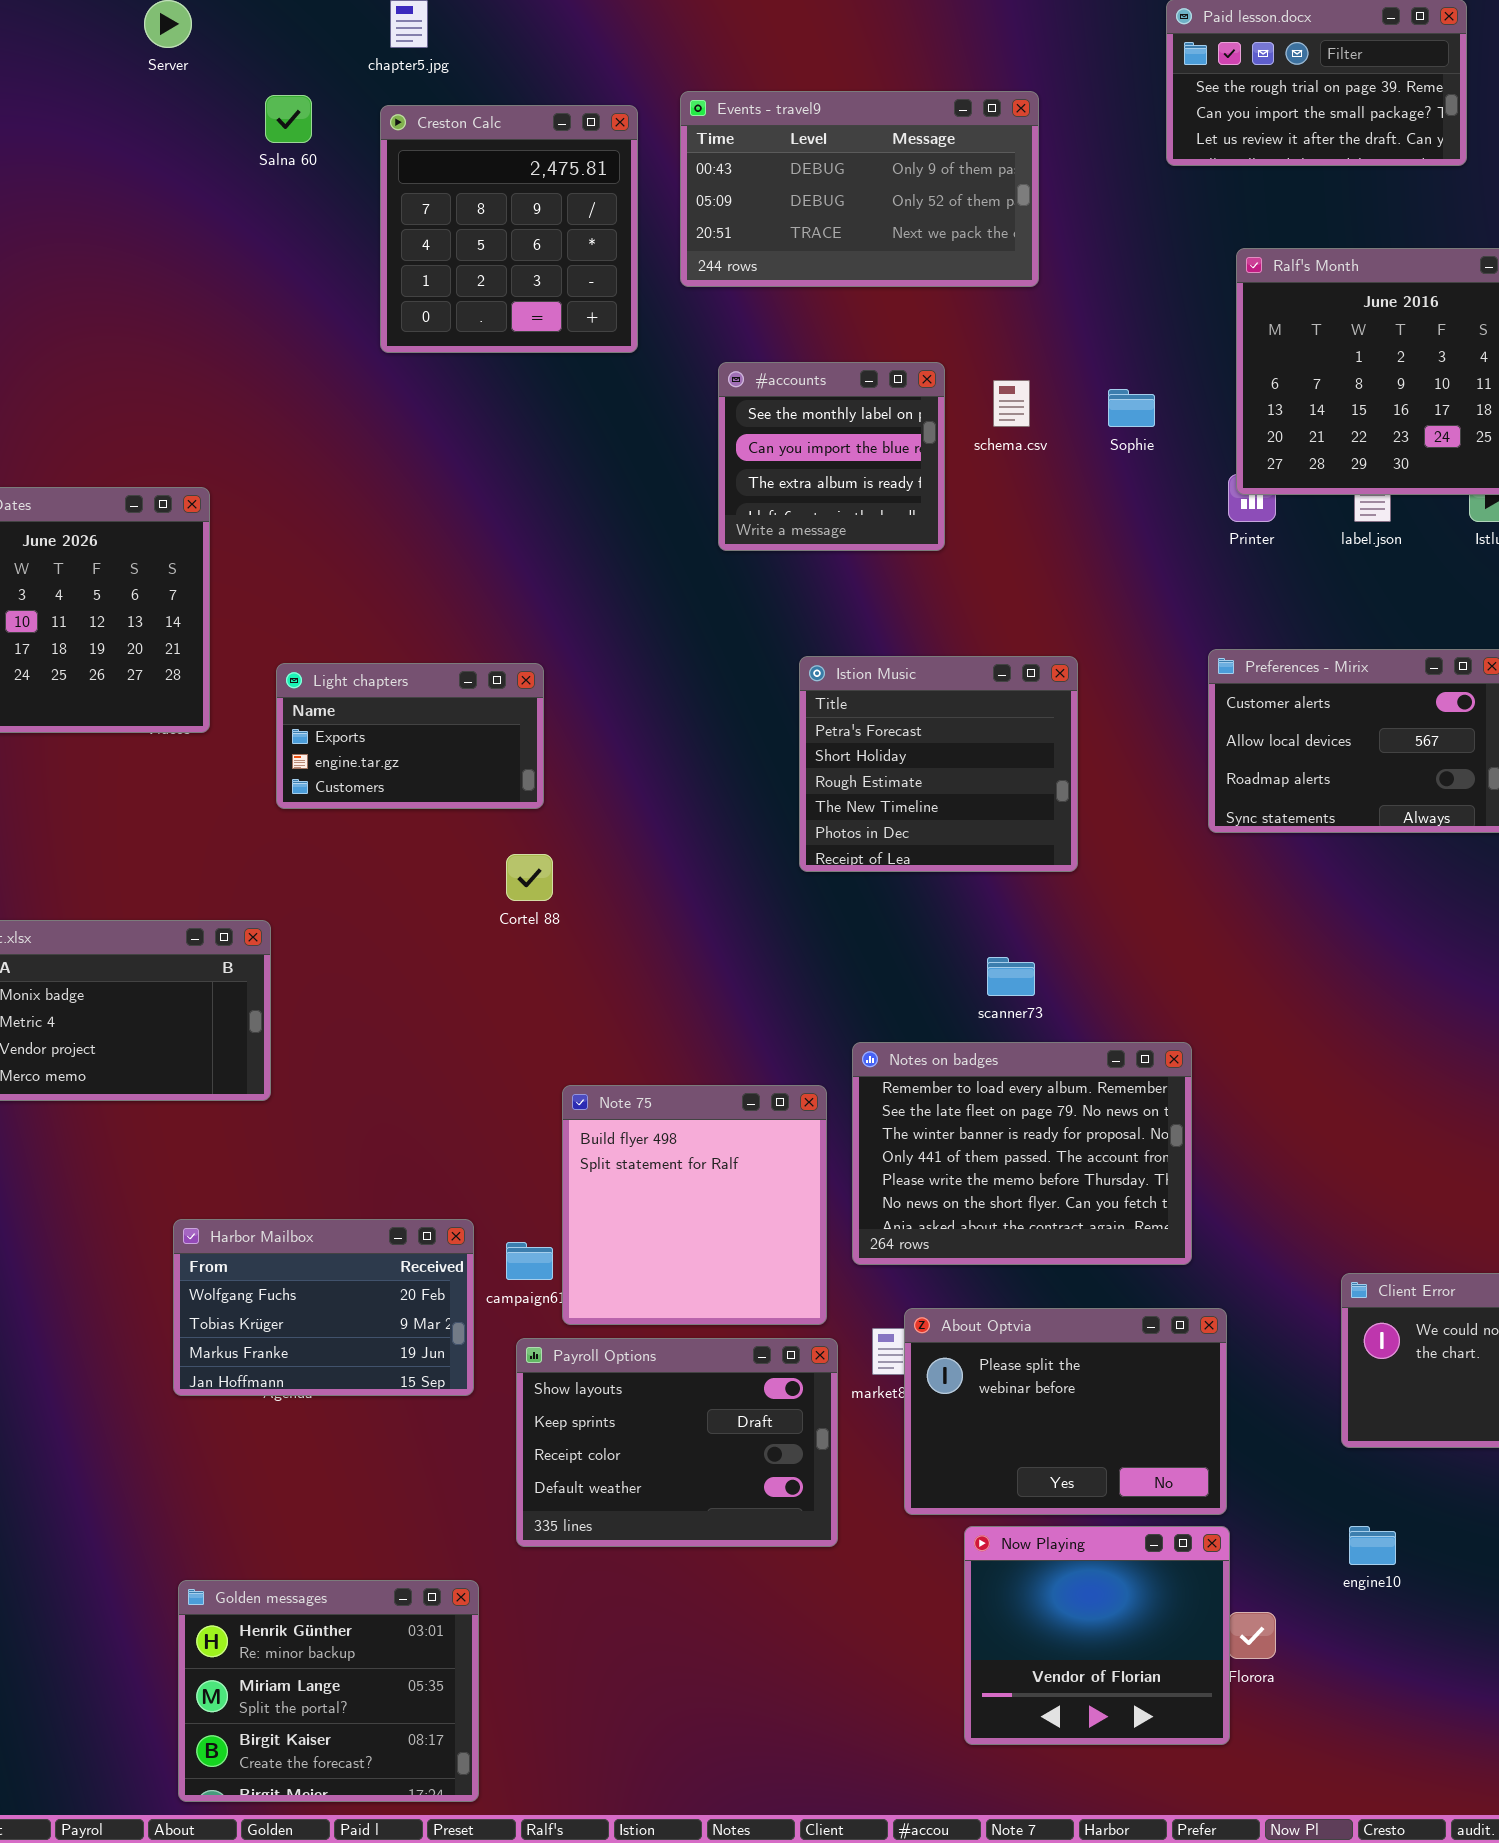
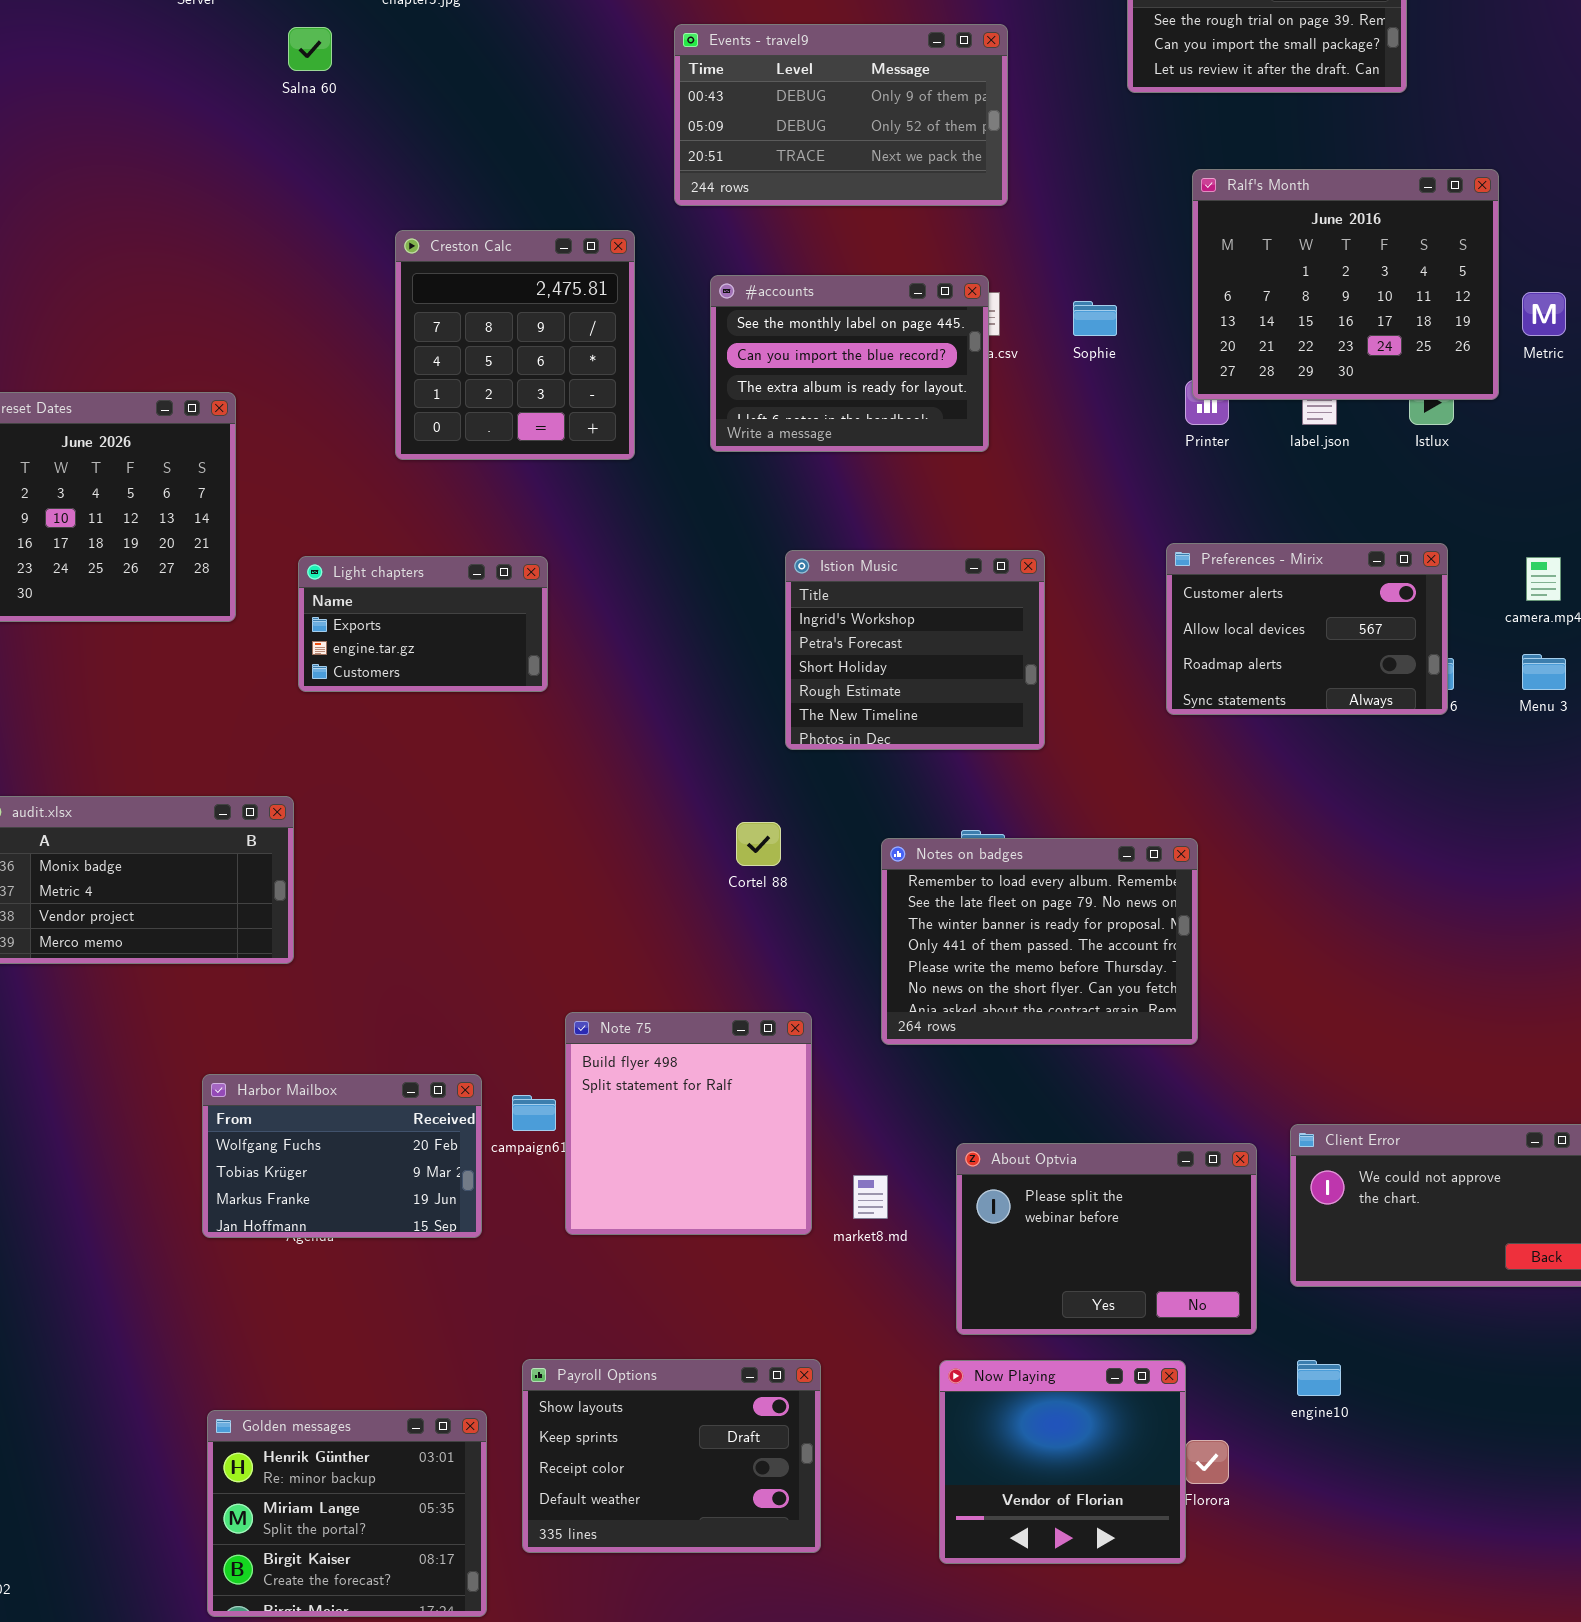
Creston Calc: [380,105,638,353] -> [395,230,635,460], moved
#accounts: [718,362,945,551] -> [710,275,989,452], resized
Istion Music: [799,656,1078,872] -> [785,550,1045,750], scrolled up 1 row
Cortel 88: [506,854,553,901] -> [736,822,781,866], moved
Notes on badges: [852,1042,1192,1265] -> [881,838,1198,1045], moved
Note 75: [562,1085,827,1325] -> [565,1012,812,1235], moved
About Optvia: [904,1308,1227,1515] -> [956,1143,1257,1335], moved
Payroll Options: [516,1338,838,1547] -> [522,1359,821,1553], moved

